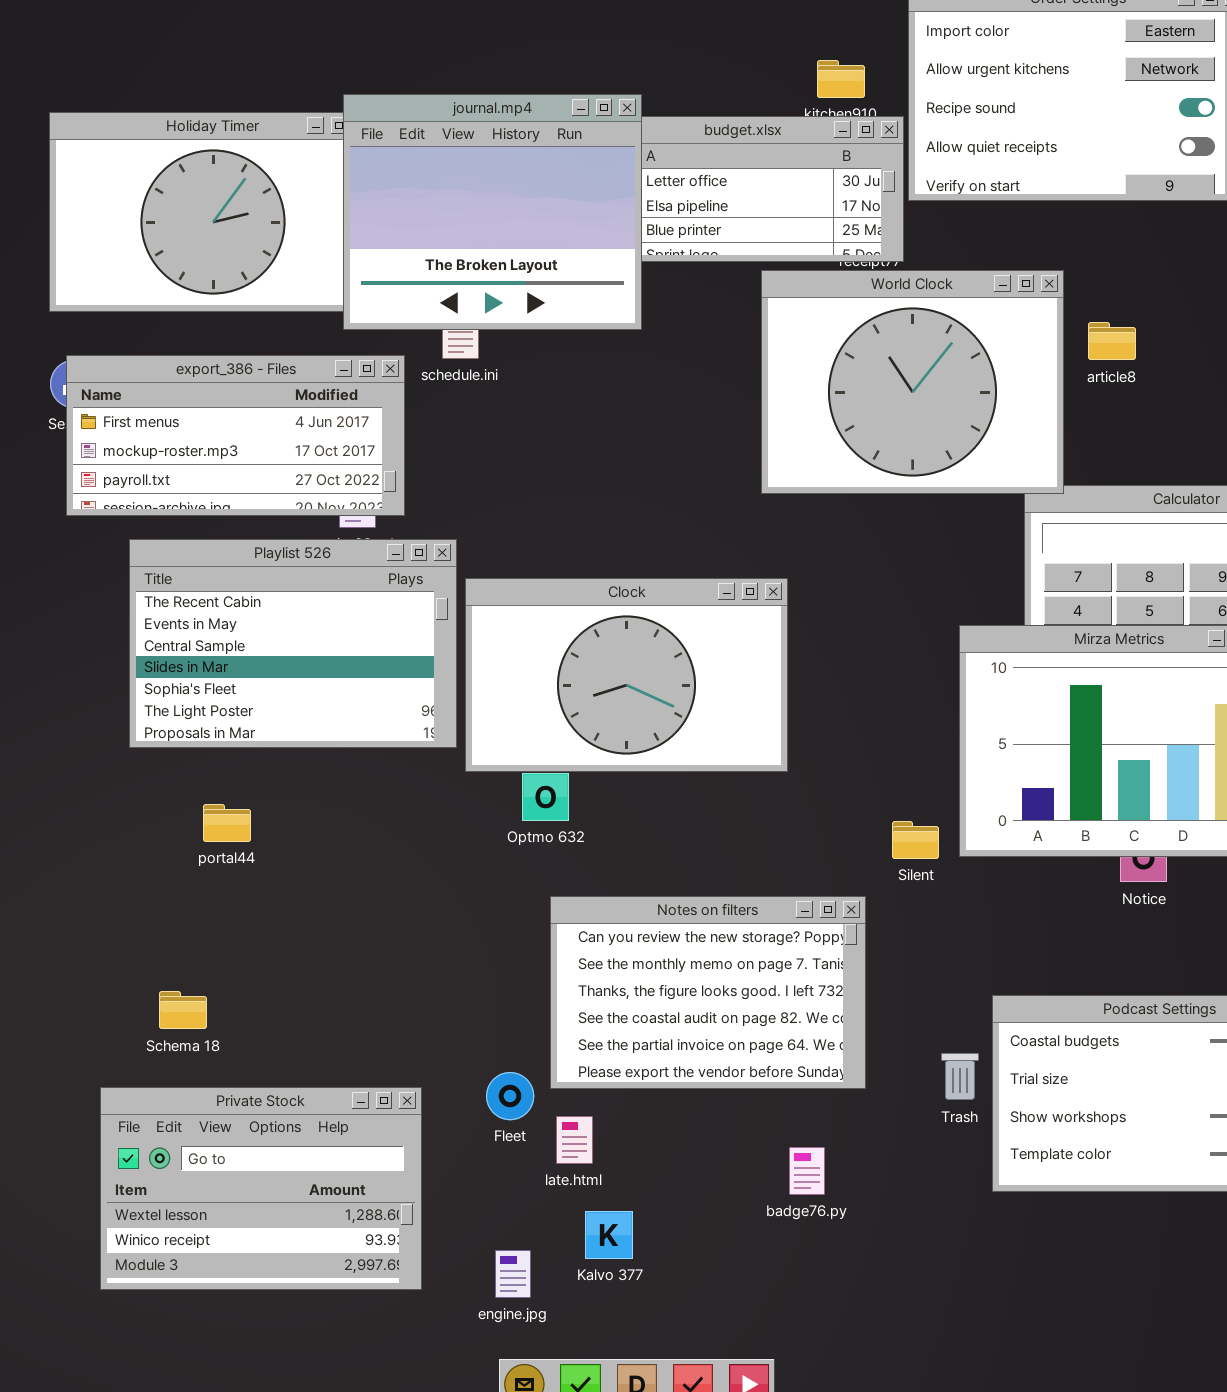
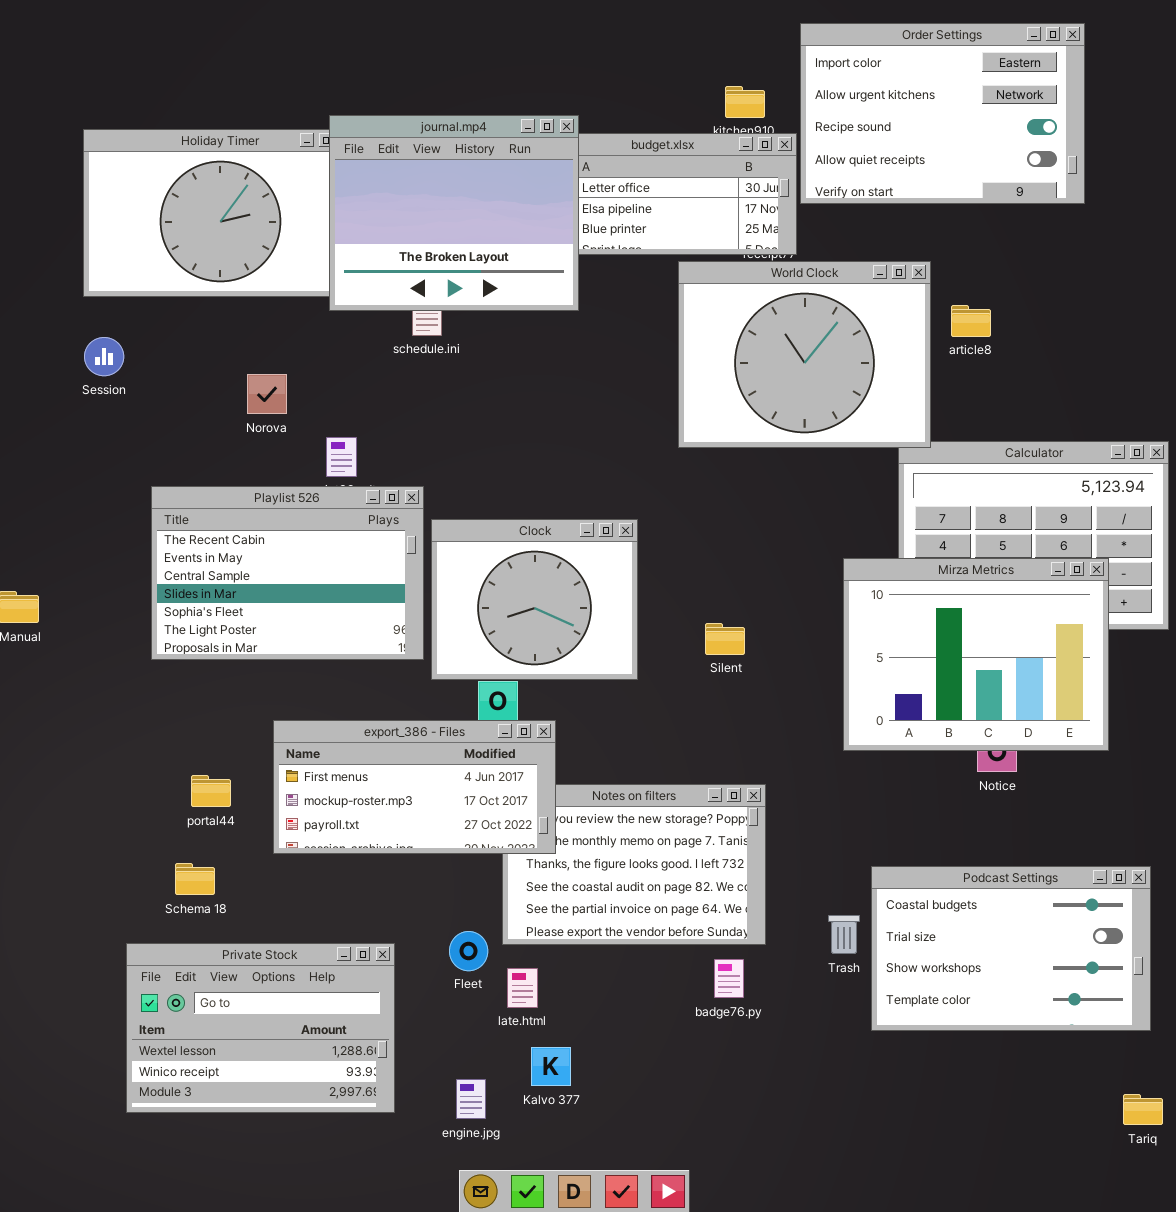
export_386 - Files: [66,355,405,516] -> [273,720,556,854], moved
Clock: [465,578,788,772] -> [431,519,638,680], resized
portal44: [203,804,251,842] -> [191,775,231,807], moved
Silent: [892,821,939,859] -> [705,623,745,655], moved
badge76.py: [789,1147,825,1195] -> [714,959,744,998], moved

